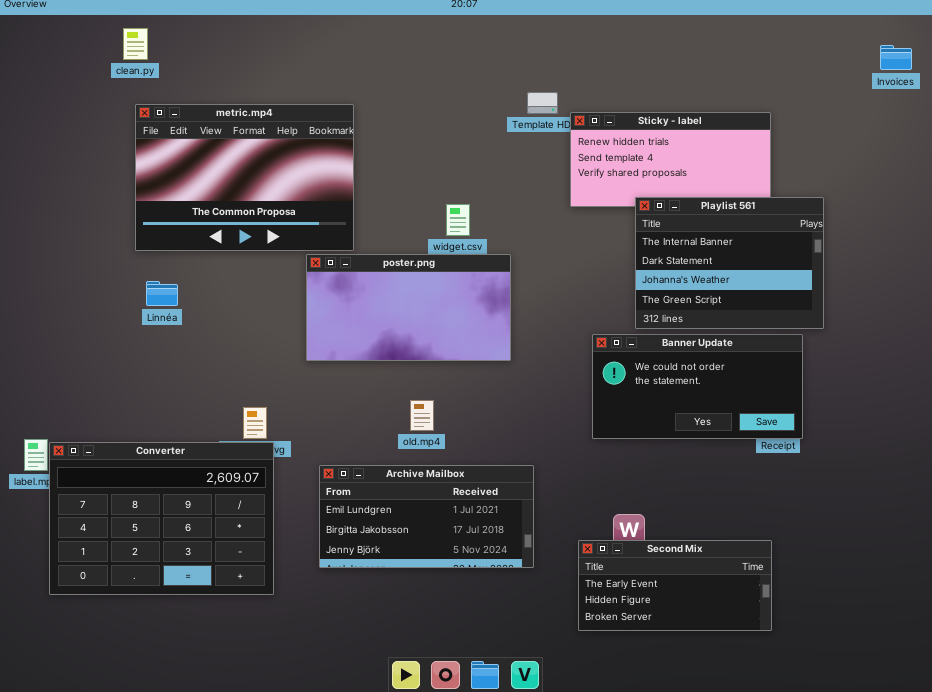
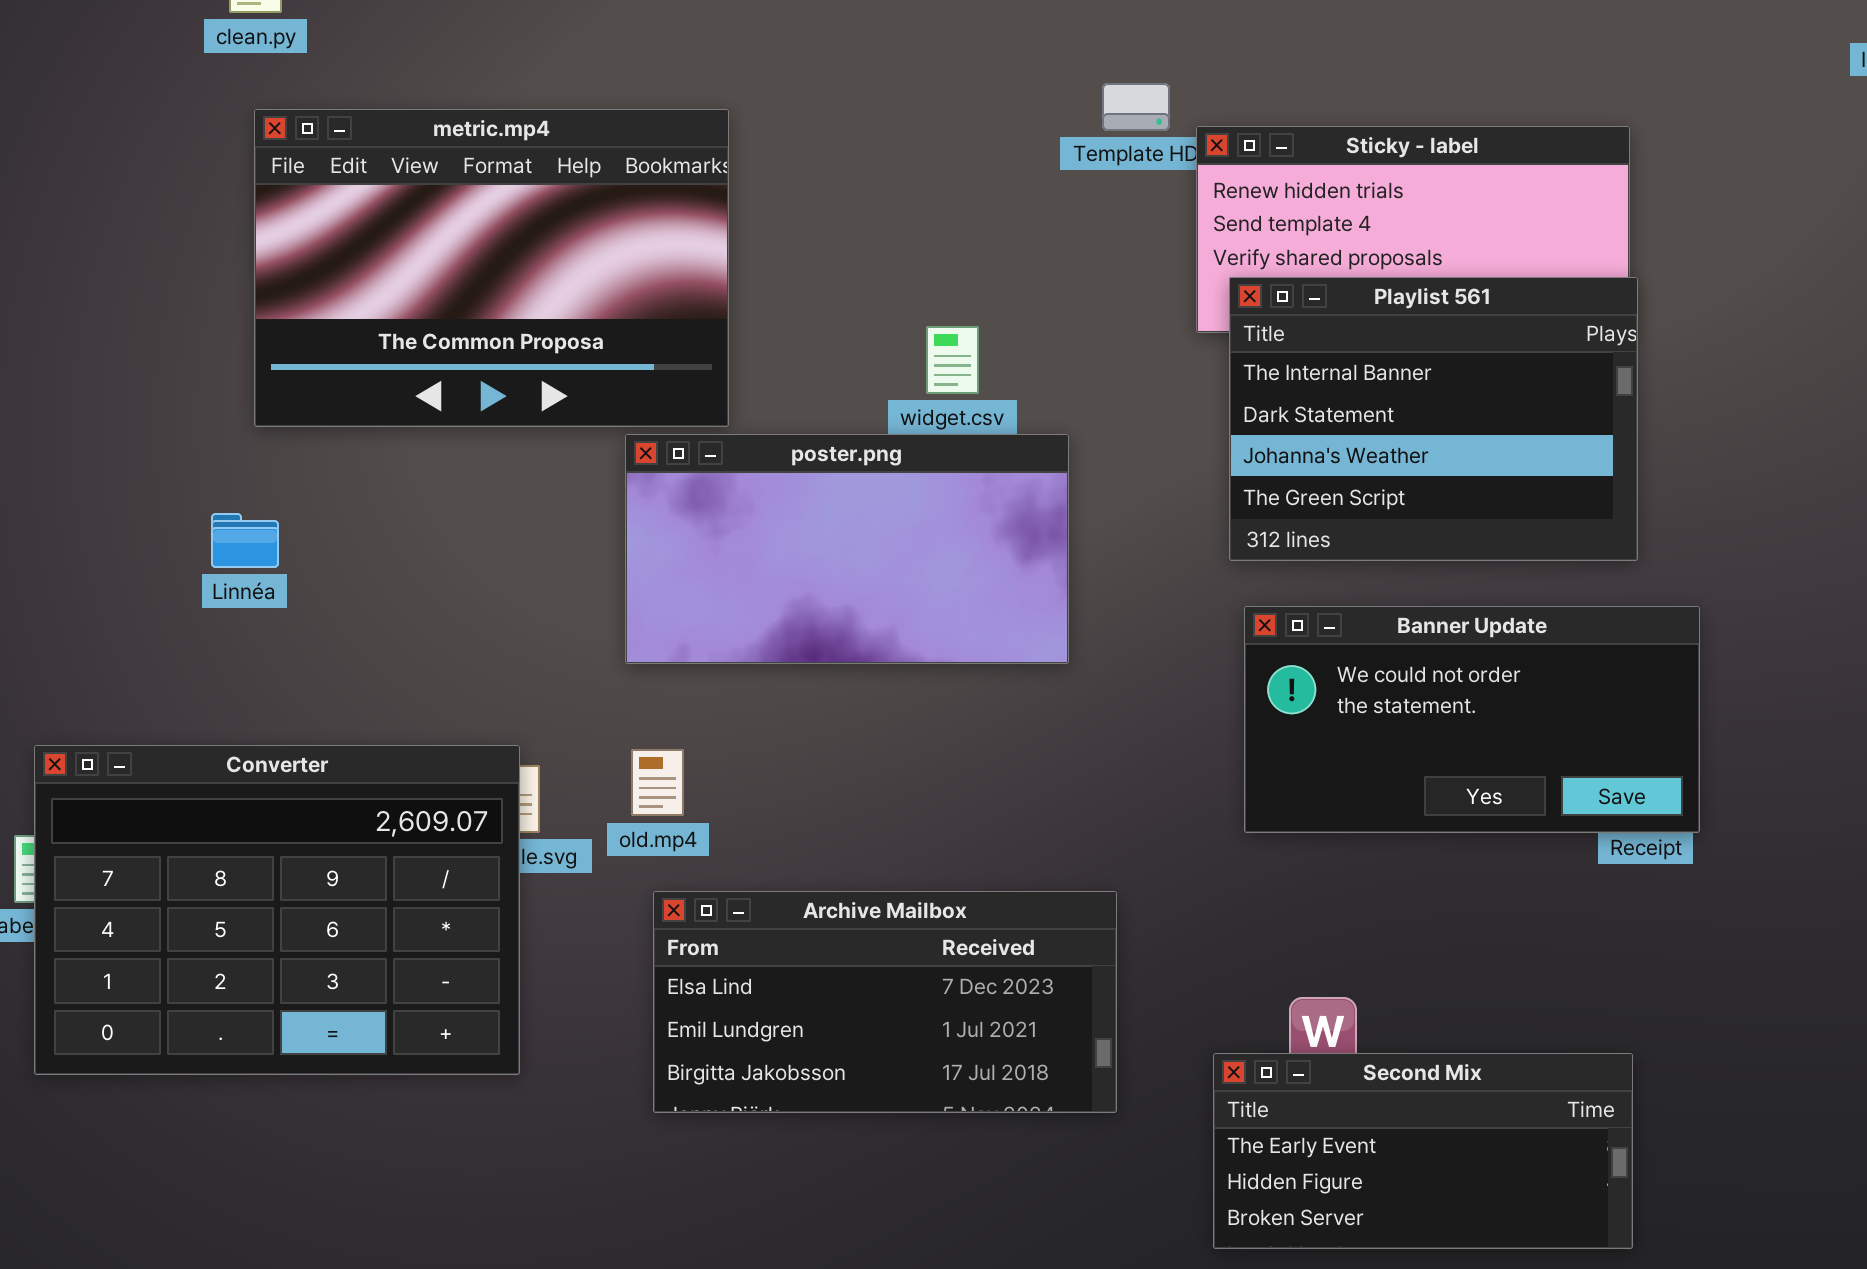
Playlist 561: [635,197,824,329] -> [1229,277,1638,561], moved
Linnéa: [146,281,178,306] -> [211,513,279,568], moved
old.mp4: [410,400,434,431] -> [631,749,684,816], moved
Converter: [49,442,274,595] -> [34,745,520,1075], moved
Archive Mailbox: [319,465,534,568] -> [653,891,1117,1113], scrolled up 1 row

